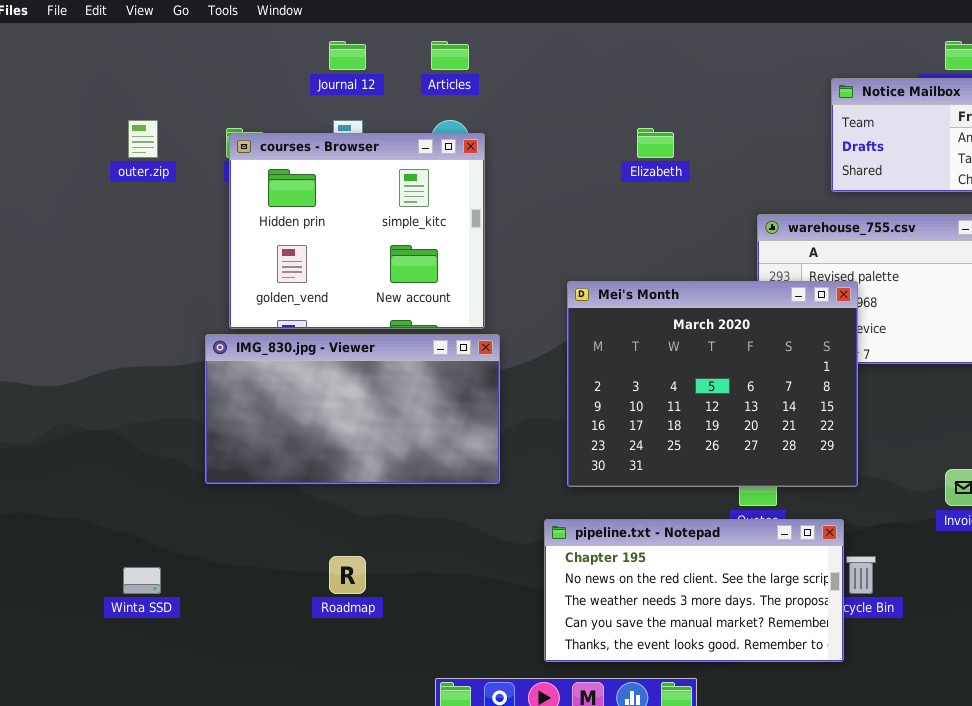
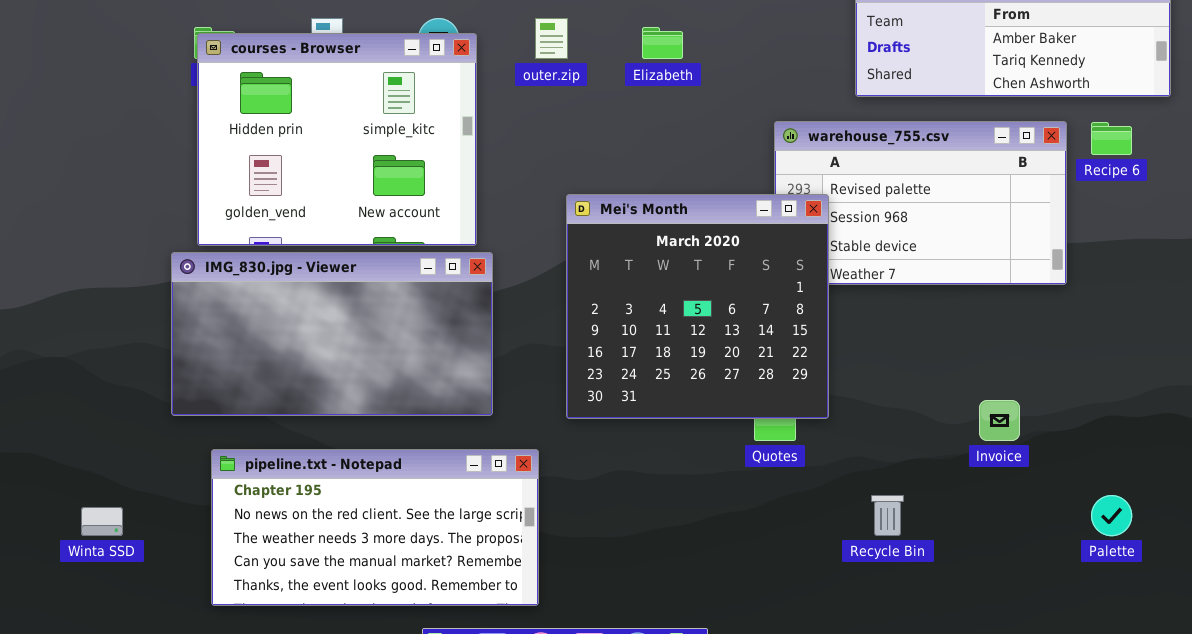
outer.zip: [128,120,158,158] -> [535,18,568,59], moved
Mei's Month: [567,281,858,487] -> [566,194,829,419], resized
pipeline.txt - Notepad: [544,519,844,662] -> [211,449,539,606], moved

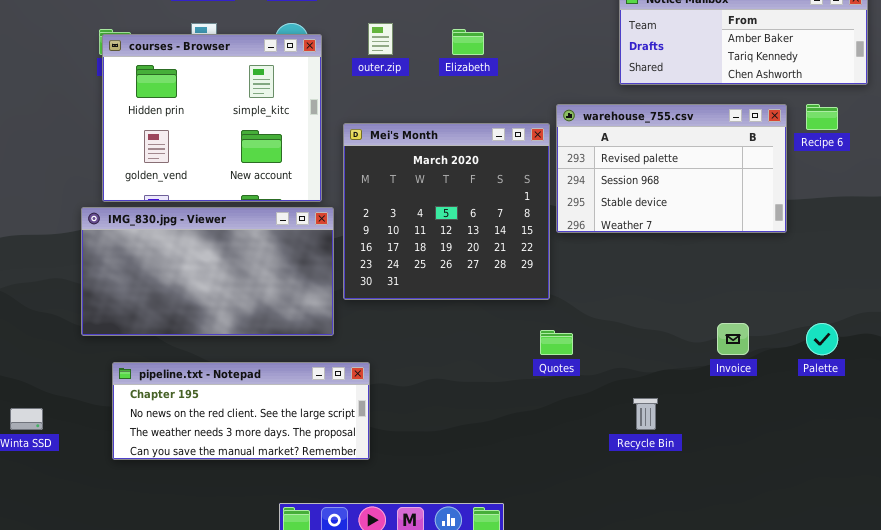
Mei's Month: [566,194,829,419] -> [343,123,550,300], moved
pipeline.txt - Notepad: [211,449,539,606] -> [112,362,370,460], resized
Palette: [1091,495,1132,536] -> [806,323,838,355], moved

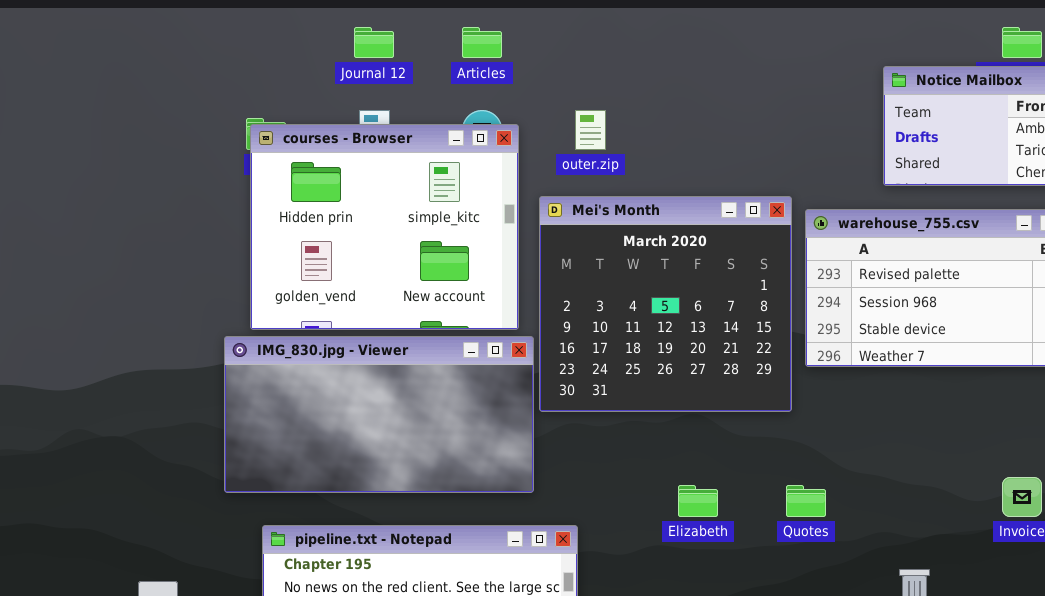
Elizabeth: [452,29,484,55] -> [678,485,718,517], moved
Mei's Month: [343,123,550,300] -> [539,196,792,412], moved

